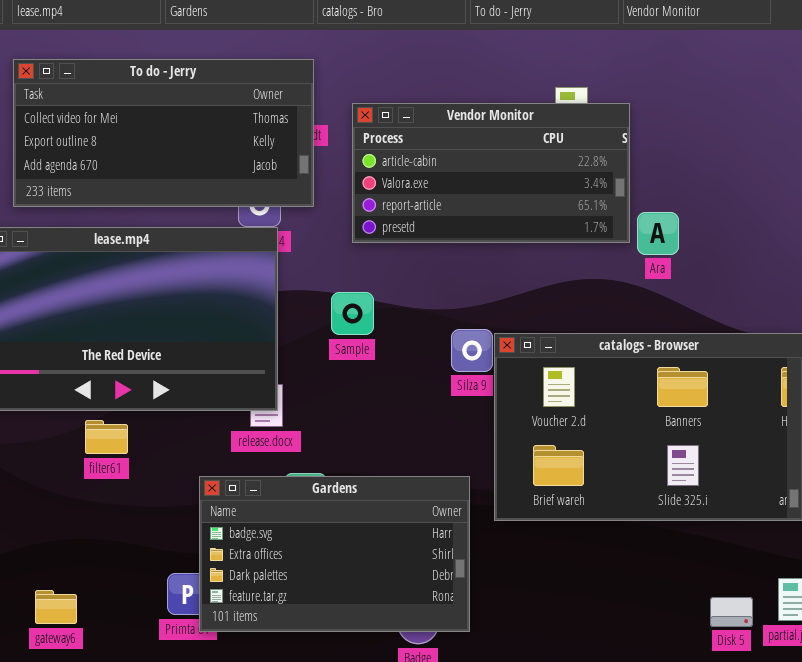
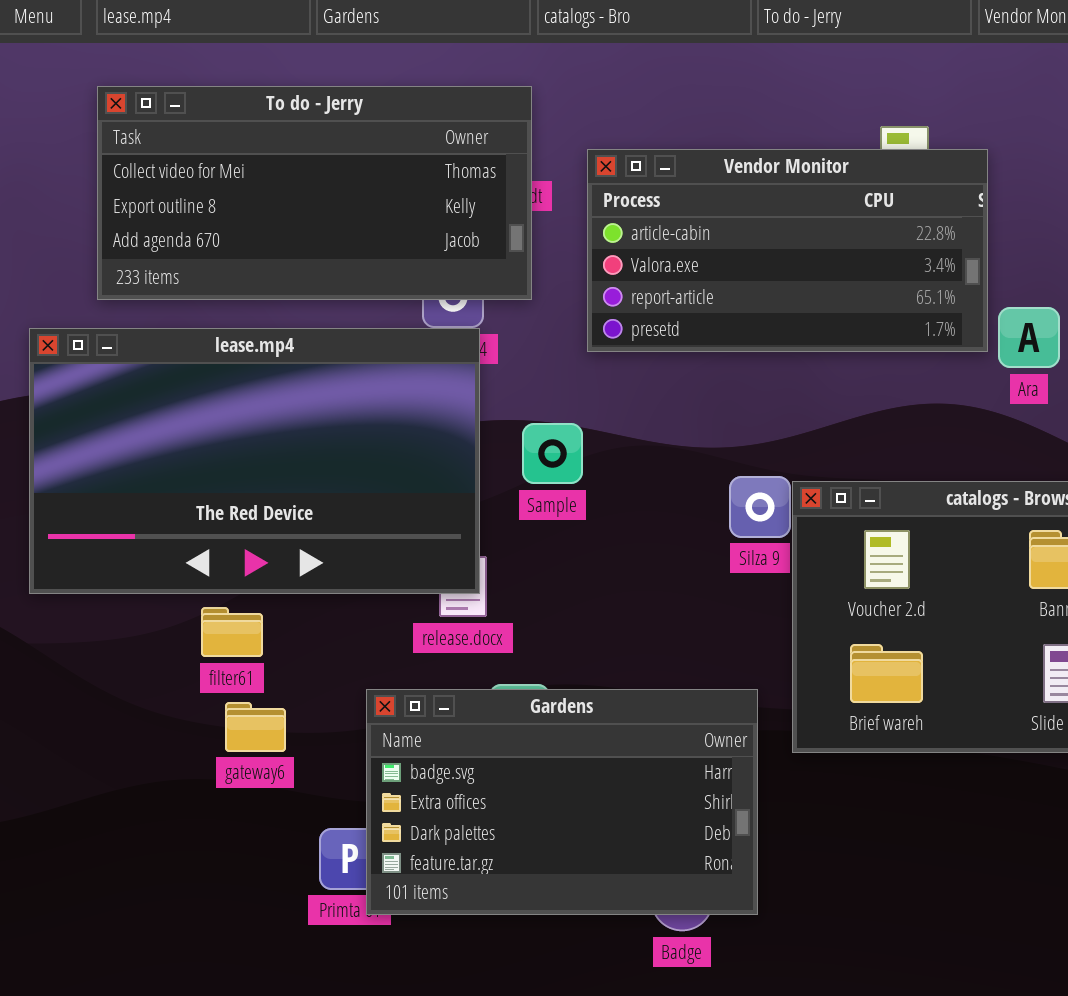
Sample: [331,292,374,335] -> [522,423,583,484], moved
gateway6: [35,590,77,624] -> [225,702,286,752], moved

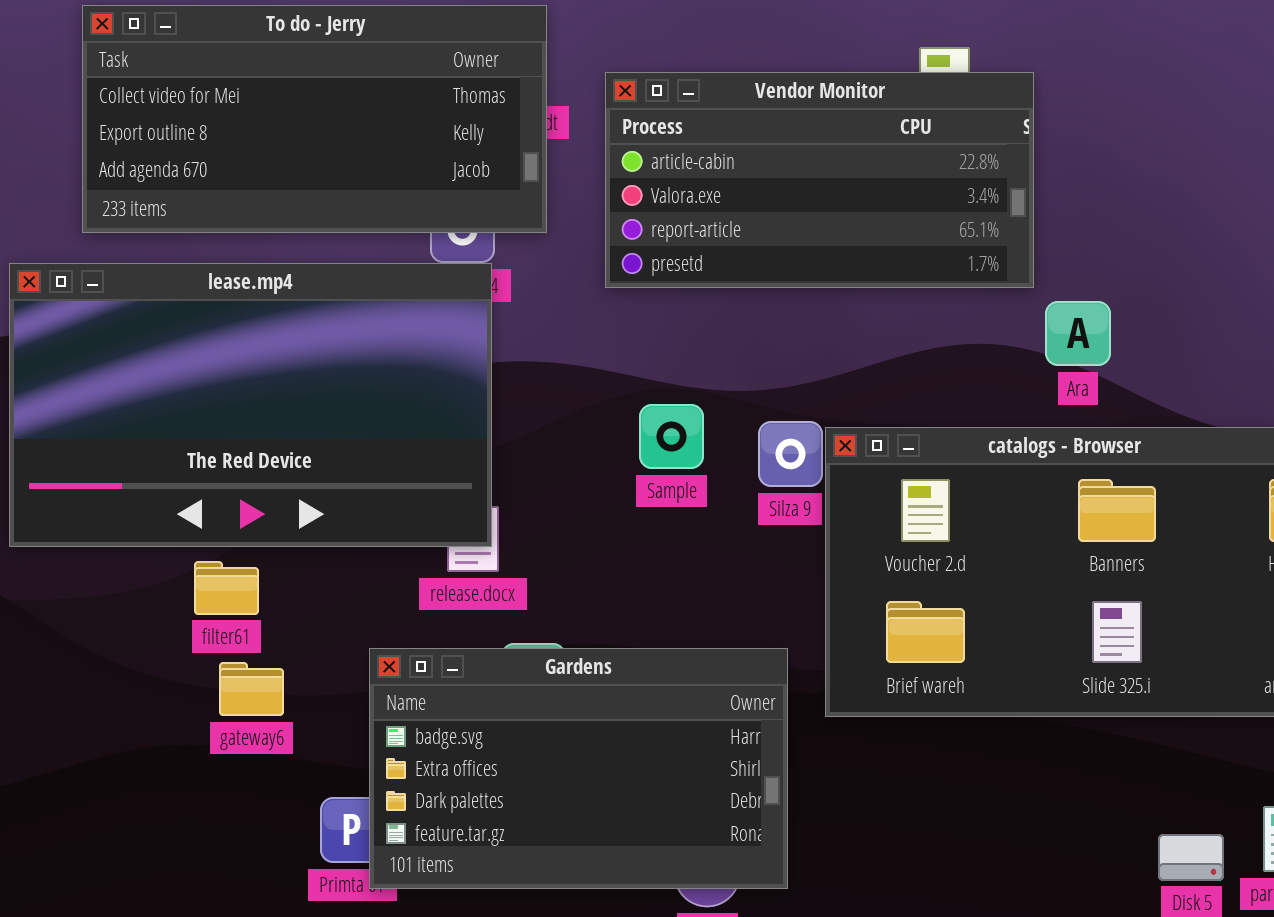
Ara: [998,307,1060,368] -> [1045,301,1111,366], moved
Sample: [522,423,583,484] -> [639,404,704,469], moved

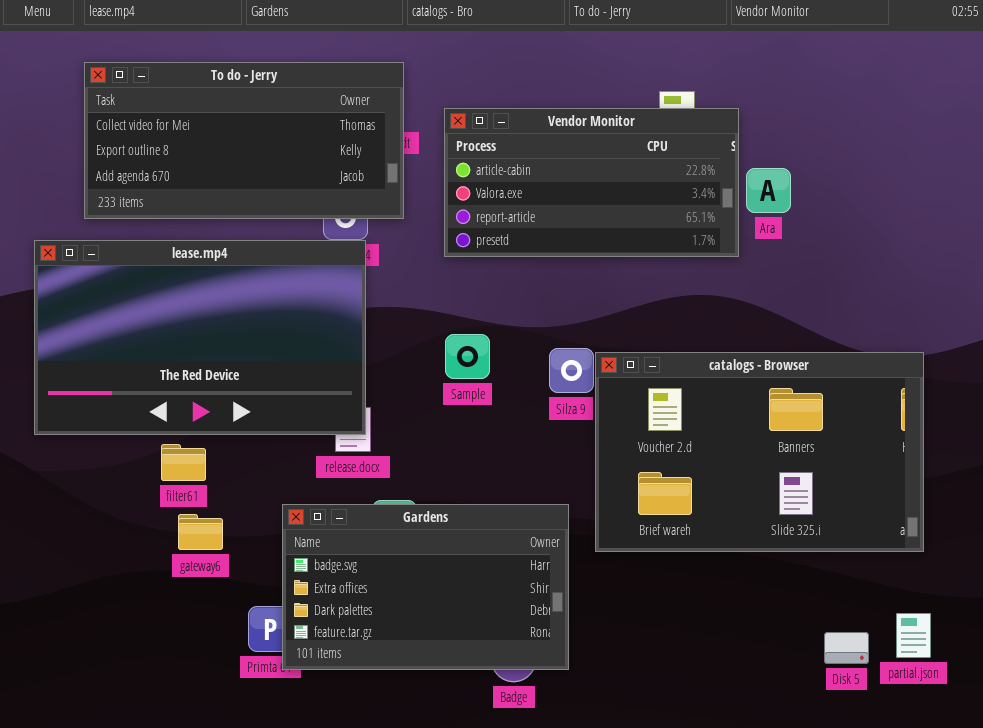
Ara: [1045,301,1111,366] -> [746,168,791,213], moved
Sample: [639,404,704,469] -> [445,334,490,379], moved

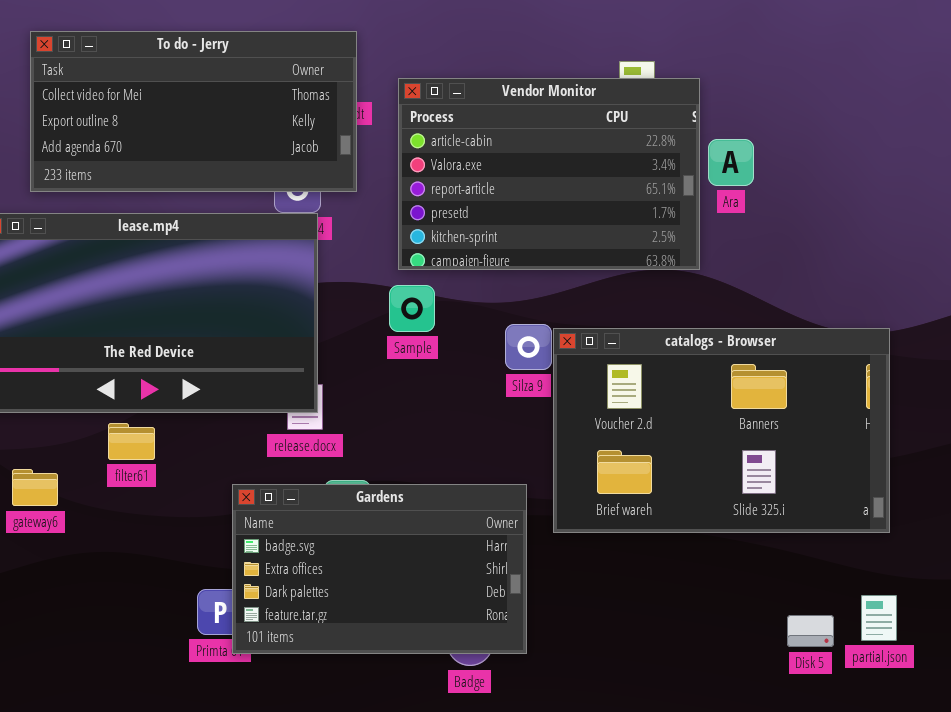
Vendor Monitor: [444,108,739,257] -> [398,78,700,270], resized
Sample: [445,334,490,379] -> [389,285,435,332], moved
gateway6: [178,514,223,550] -> [12,469,58,506], moved

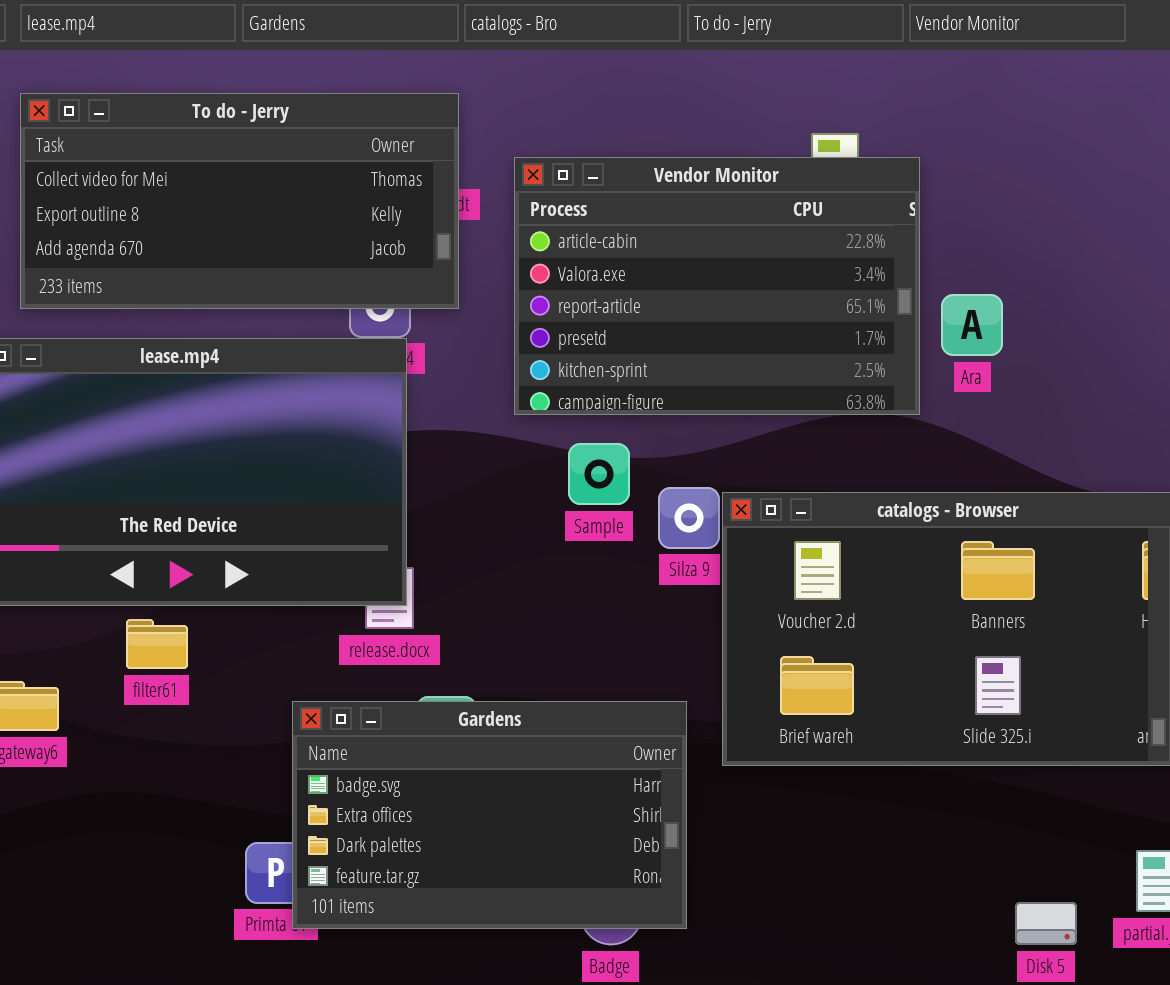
Ara: [708,139,754,186] -> [941,294,1003,356], moved
Sample: [389,285,435,332] -> [568,443,630,505], moved
Disk 5: [787,615,834,647] -> [1015,902,1077,945], moved

